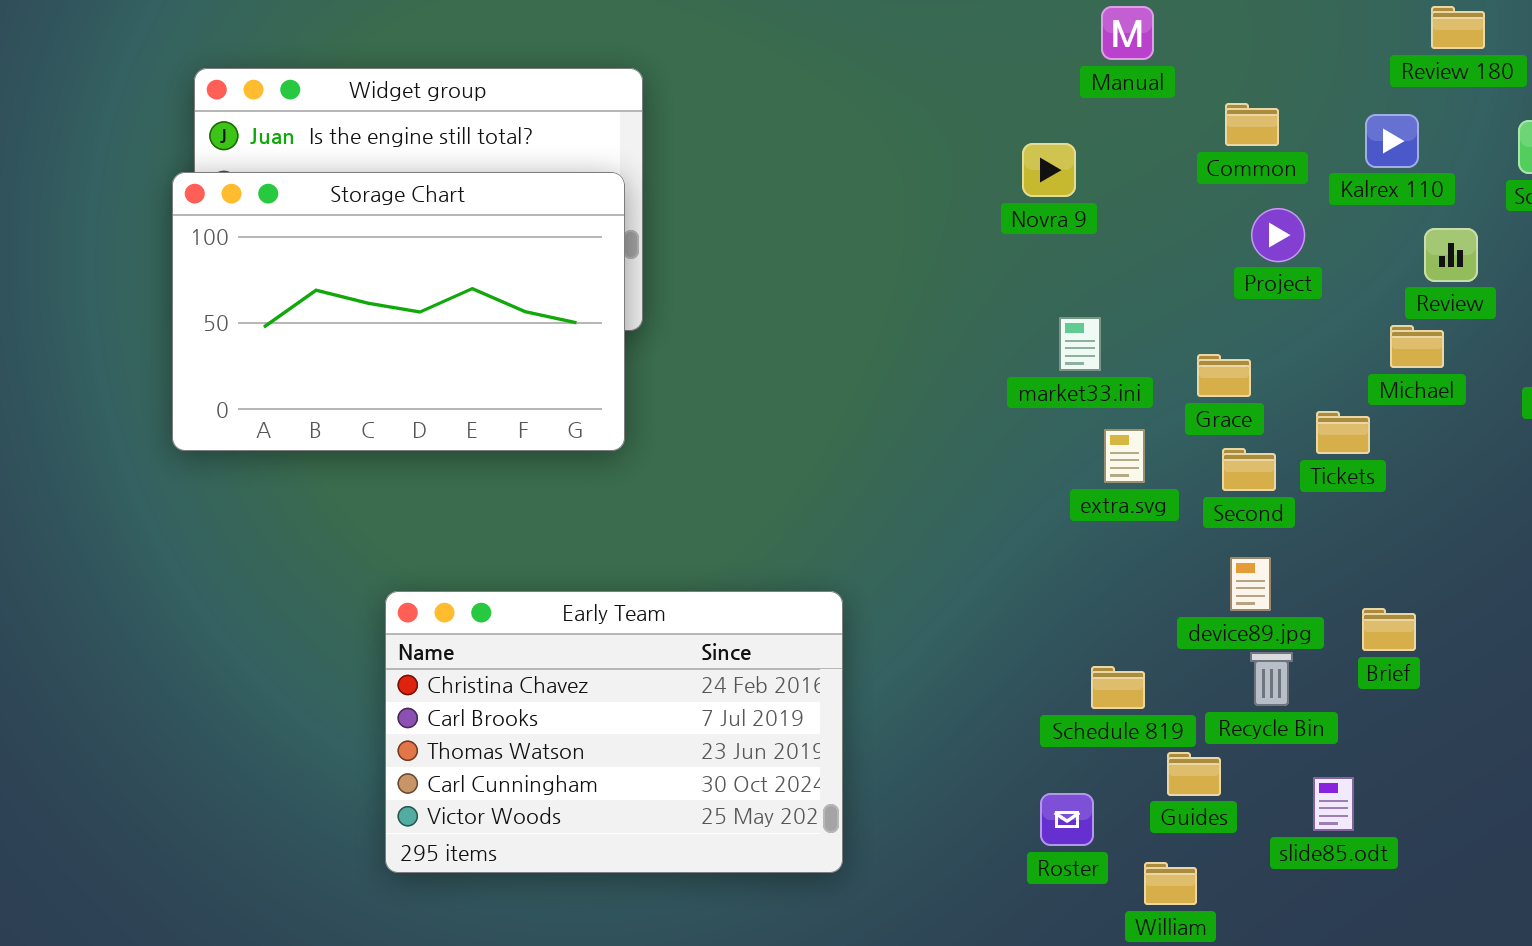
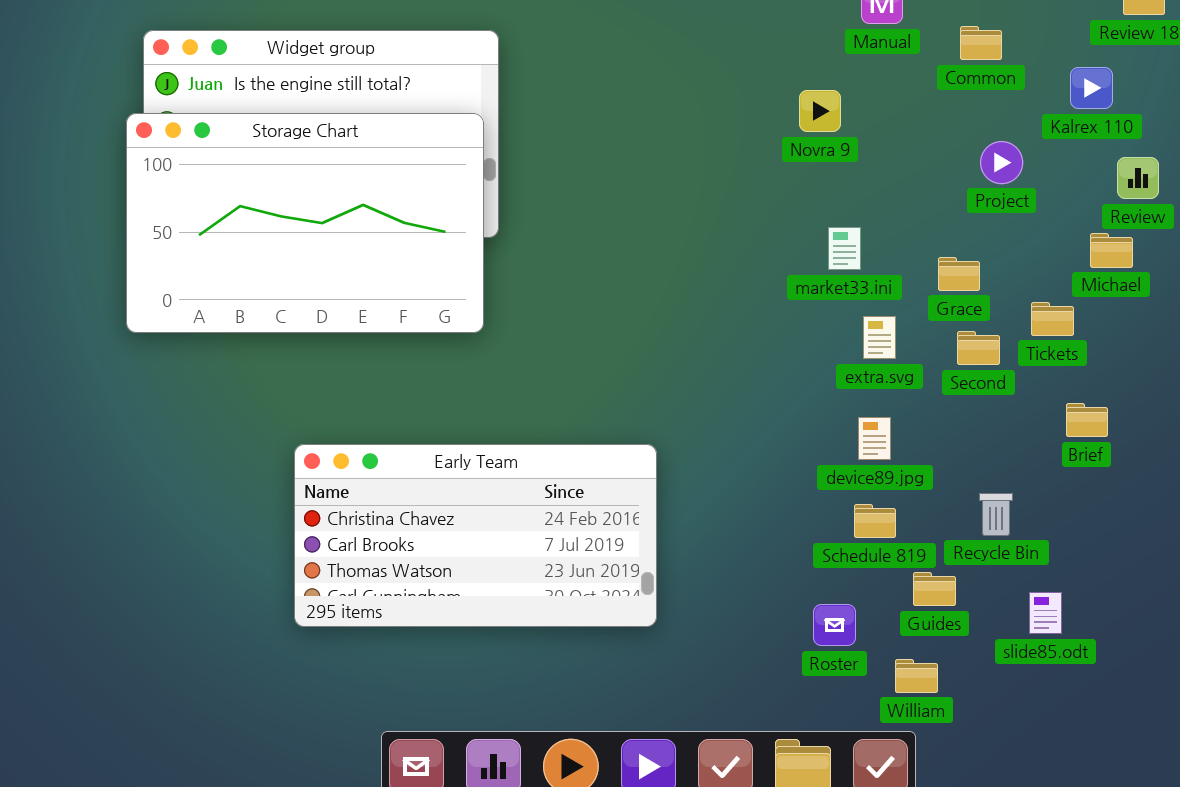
Common: [1225,103,1279,146] -> [960,26,1002,60], moved
device89.jpg: [1230,557,1271,611] -> [858,417,891,460], moved
Early Team: [385,591,843,873] -> [294,444,657,627], resized
Brief: [1362,608,1416,651] -> [1066,403,1108,437], moved

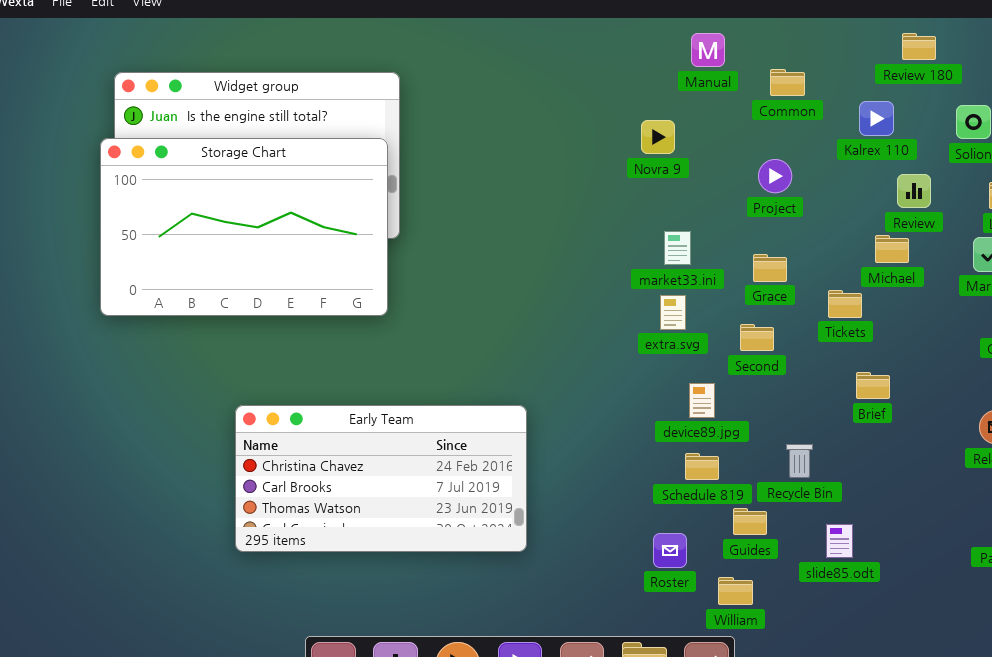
Project: [980,141,1023,184] -> [758,159,792,193], moved
extra.svg: [863,316,896,359] -> [660,295,686,330], moved
Second: [957,331,1000,365] -> [740,324,774,351], moved

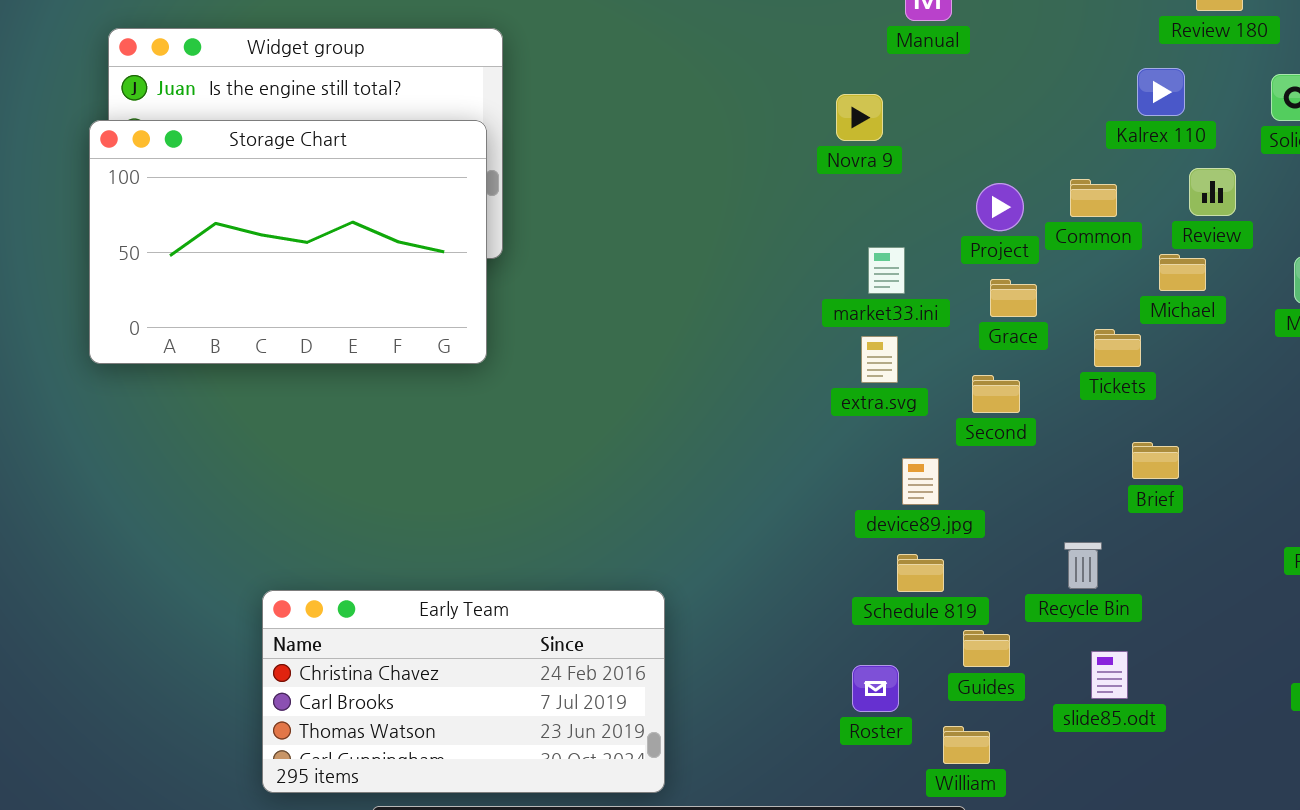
Common: [770,69,805,96] -> [1070,179,1117,217], moved
Project: [758,159,792,193] -> [976,183,1024,231], moved
Early Team: [235,405,527,552] -> [262,590,665,793], moved
Recycle Bin: [786,444,813,478] -> [1064,542,1102,589], moved

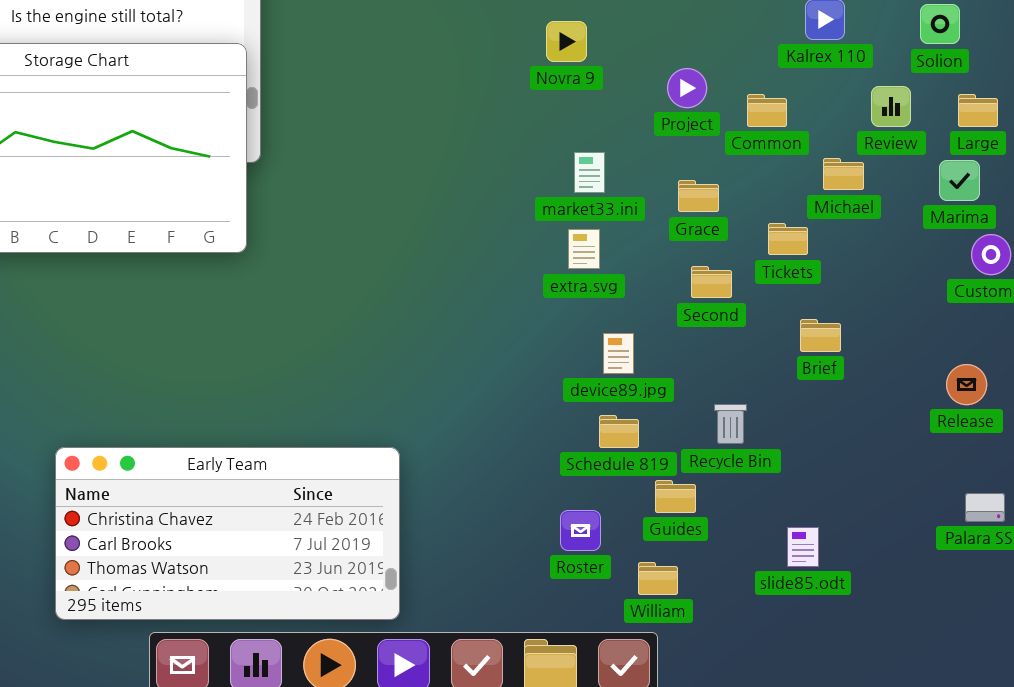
Review: [1189,168,1236,216] -> [871,86,911,127], moved
Project: [976,183,1024,231] -> [667,68,707,108], moved
Second: [972,375,1020,413] -> [691,266,732,298], moved
Recycle Bin: [1064,542,1102,589] -> [714,404,747,444], moved
slide85.odt: [1091,651,1128,699] -> [787,527,819,567], moved

